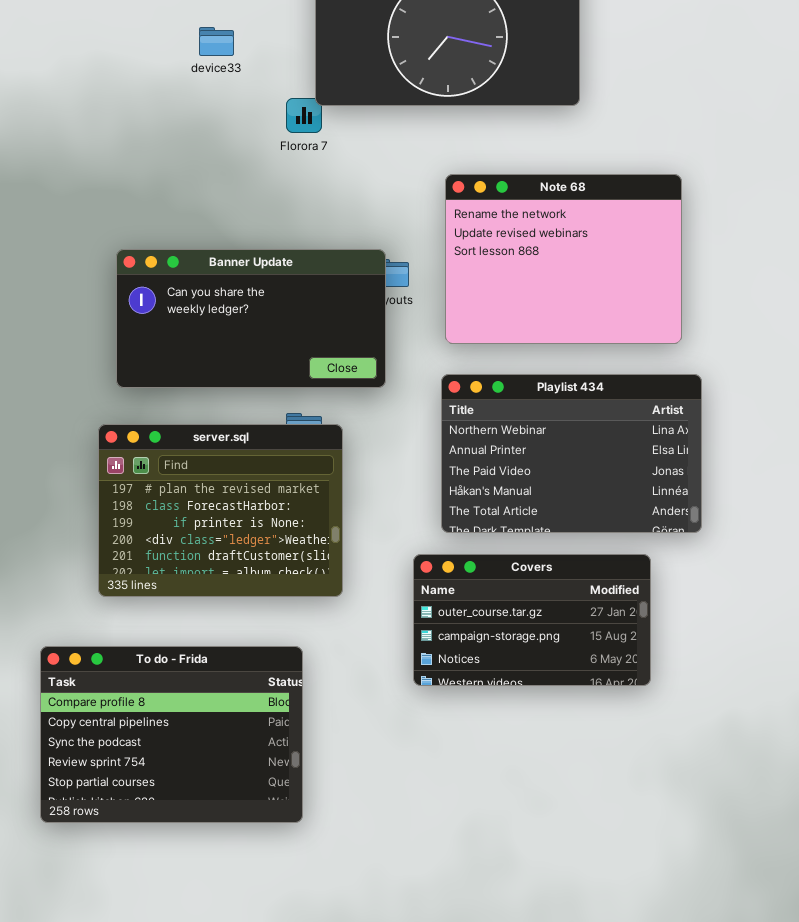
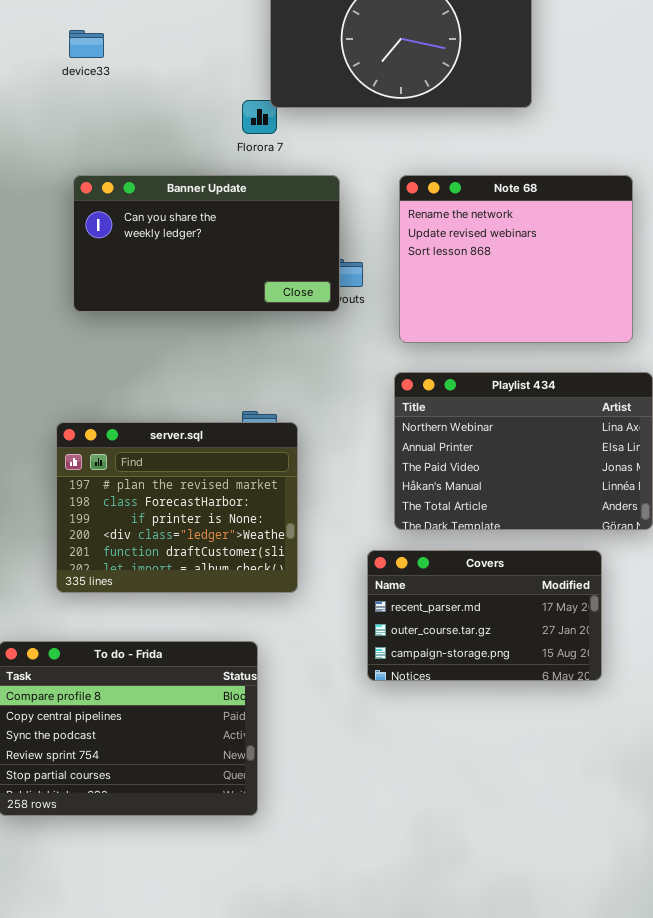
device33: [199,27,234,56] -> [69,30,104,58], moved
Banner Update: [116,249,386,388] -> [73,175,340,312], moved
Covers: [413,554,651,686] -> [367,550,602,681], scrolled up 1 row

